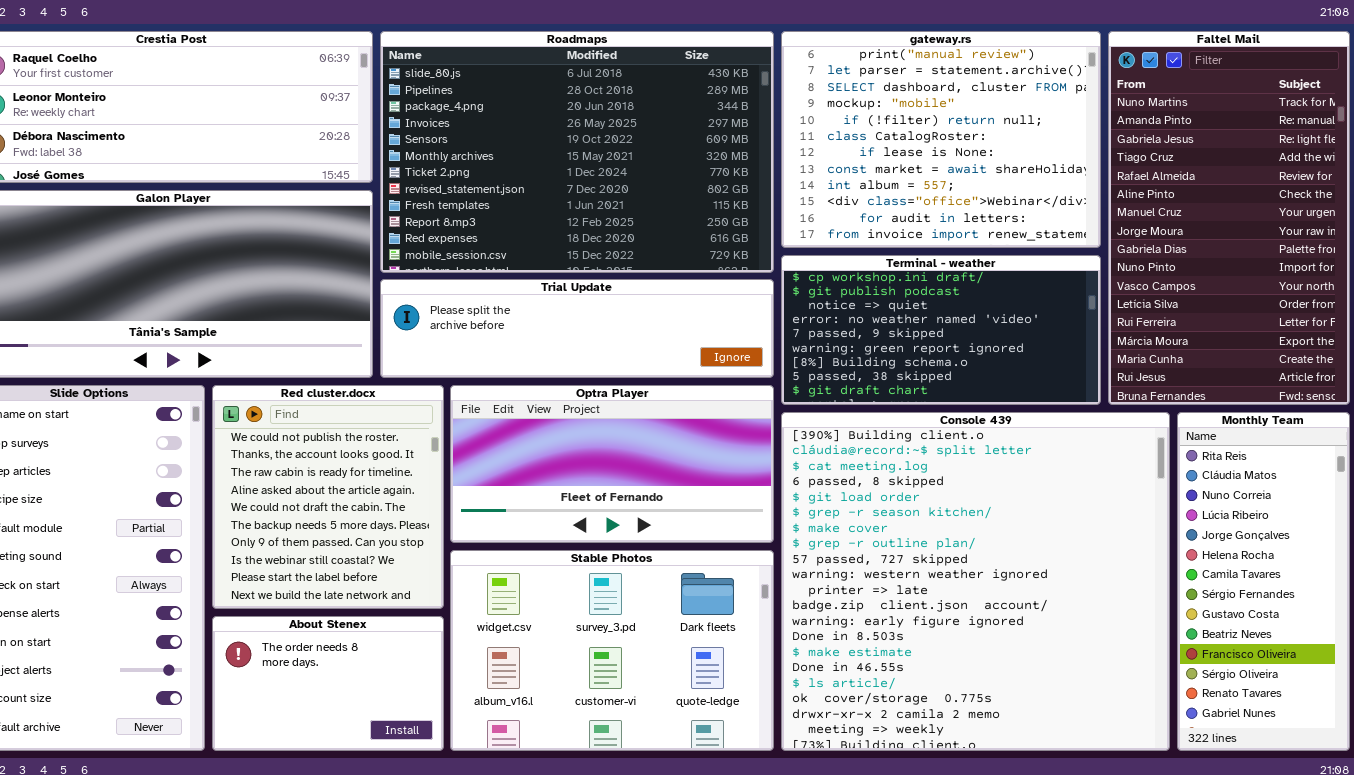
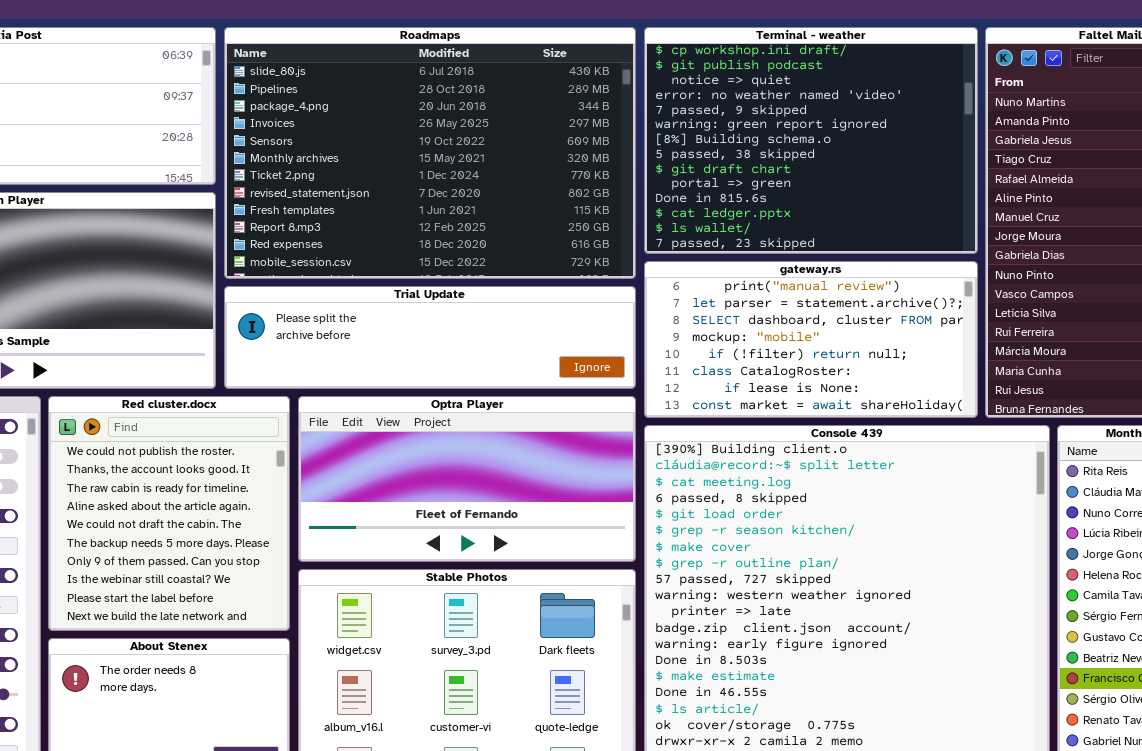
gateway.rs: [781,31,1101,248] -> [644,261,978,418], moved, resized
Terminal - weather: [781,255,1101,405] -> [644,27,978,254], moved, resized

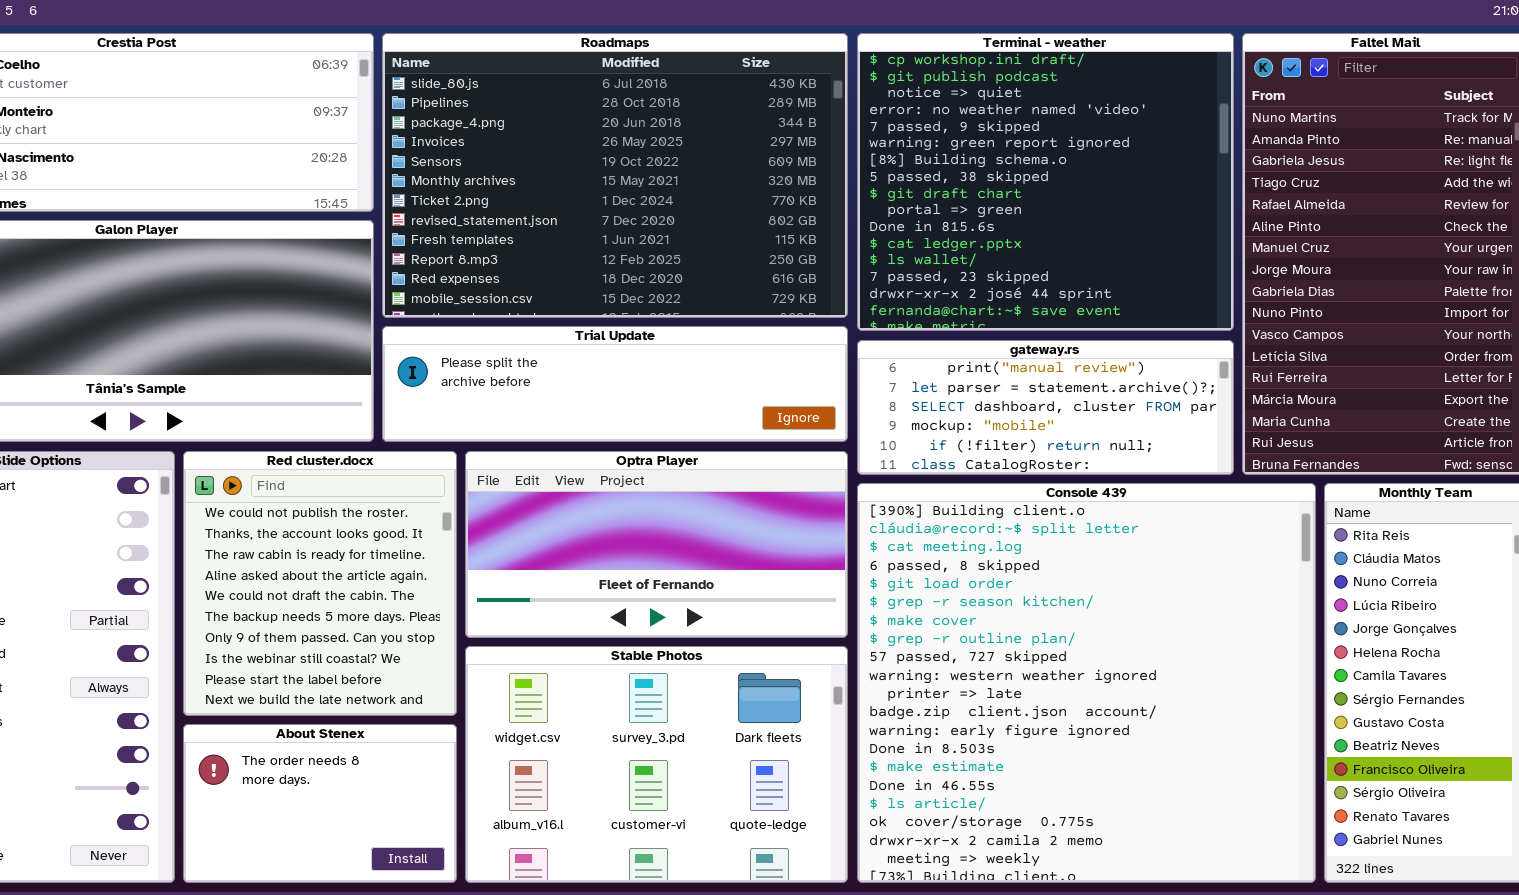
Terminal - weather: [644,27,978,254] -> [857,33,1234,331], resized
gateway.rs: [644,261,978,418] -> [857,340,1234,475], resized

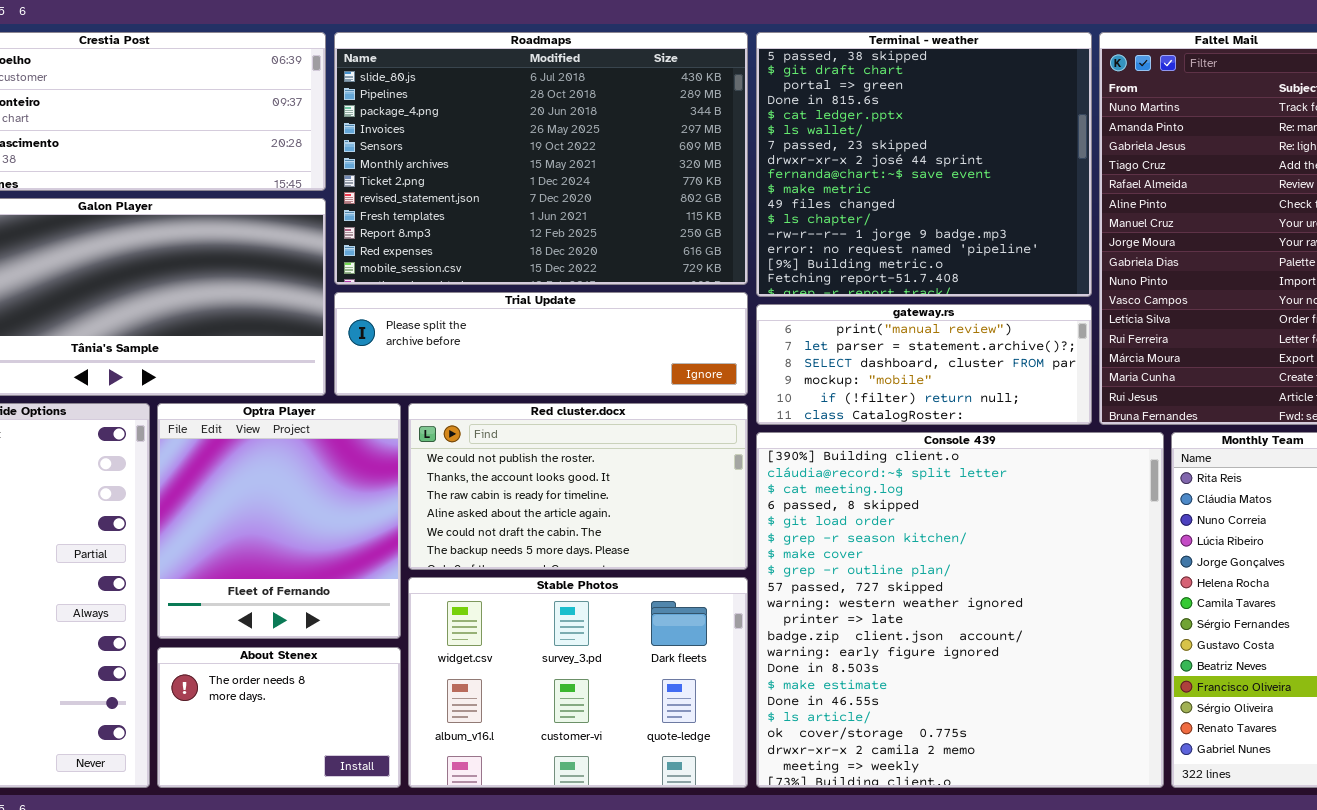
Terminal - weather: [857,33,1234,331] -> [756,32,1092,297], scrolled down 7 rows
Red cluster.docx: [183,451,457,716] -> [408,403,748,570], moved, resized
Optra Player: [465,451,848,638] -> [157,403,401,639], moved, resized

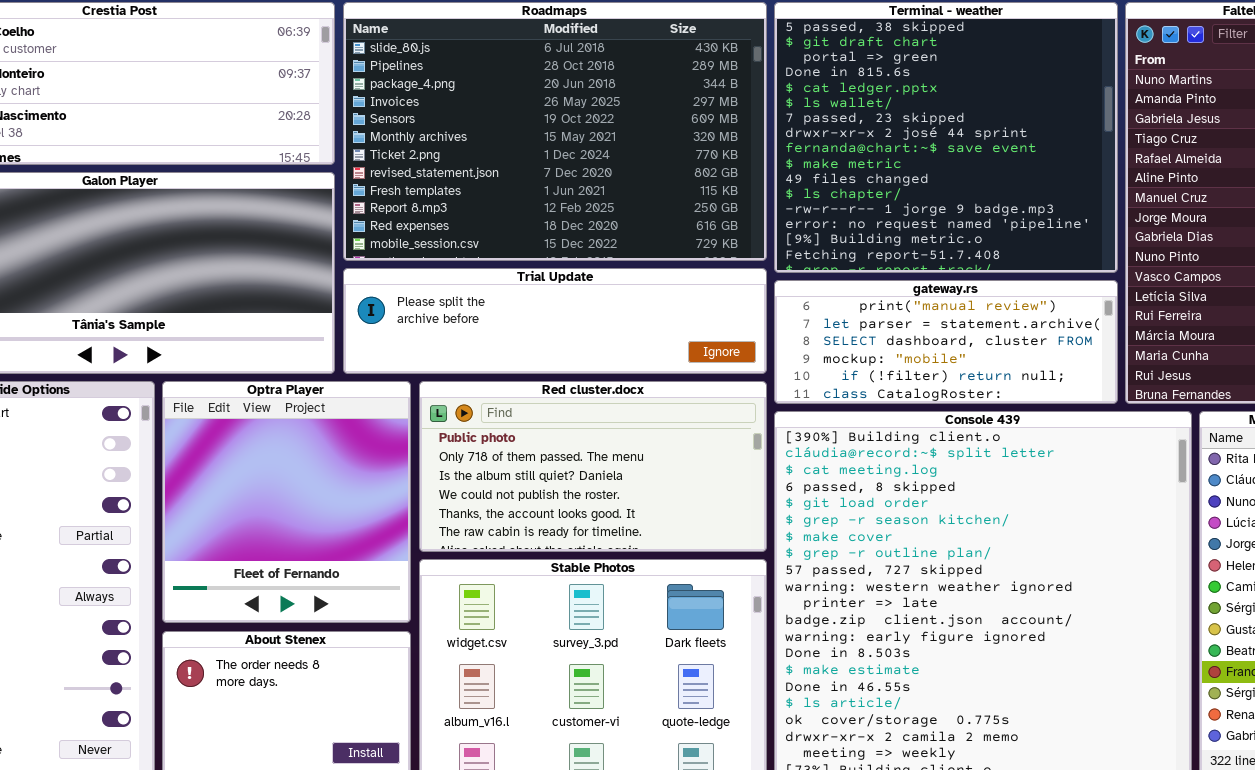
Red cluster.docx: [408,403,748,570] -> [419,381,767,552], scrolled up 3 rows

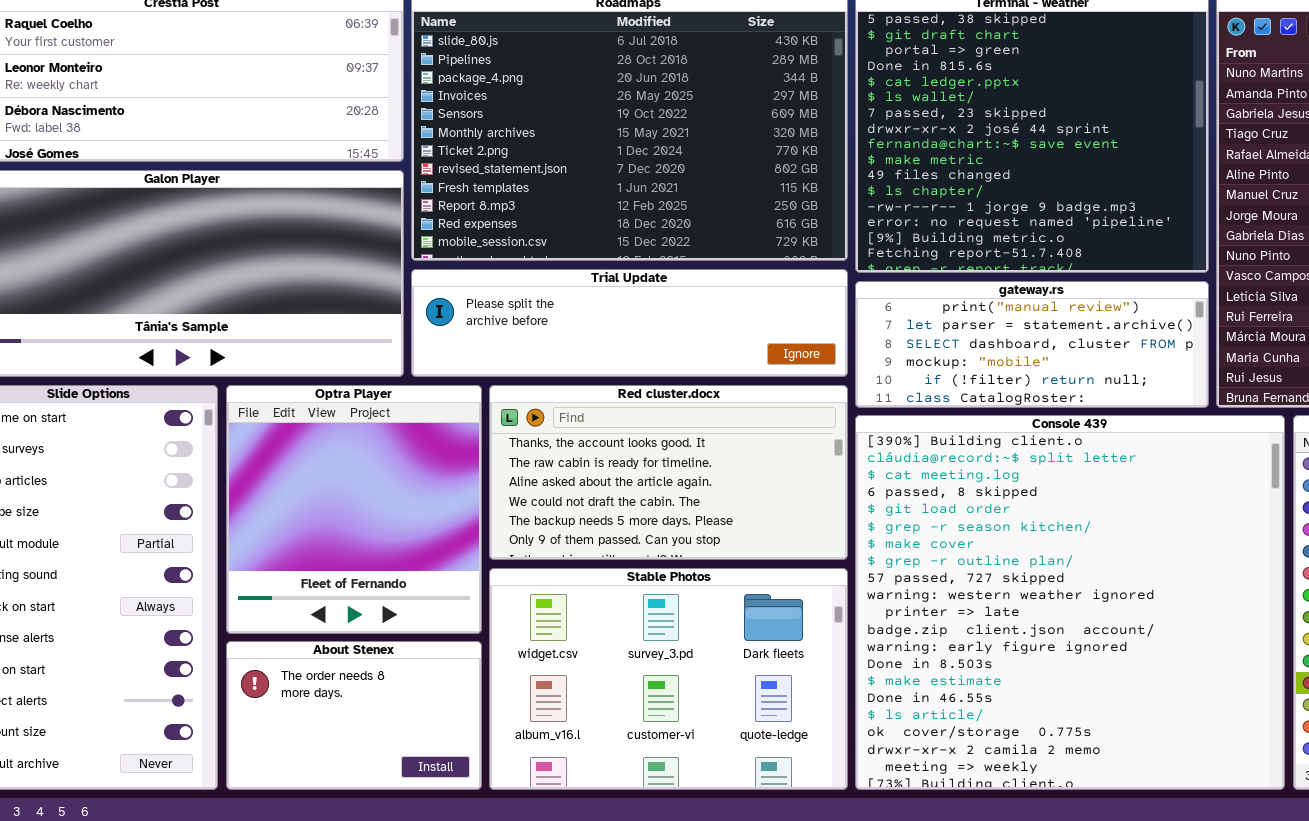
Red cluster.docx: [419,381,767,552] -> [489,385,848,560], scrolled down 4 rows

